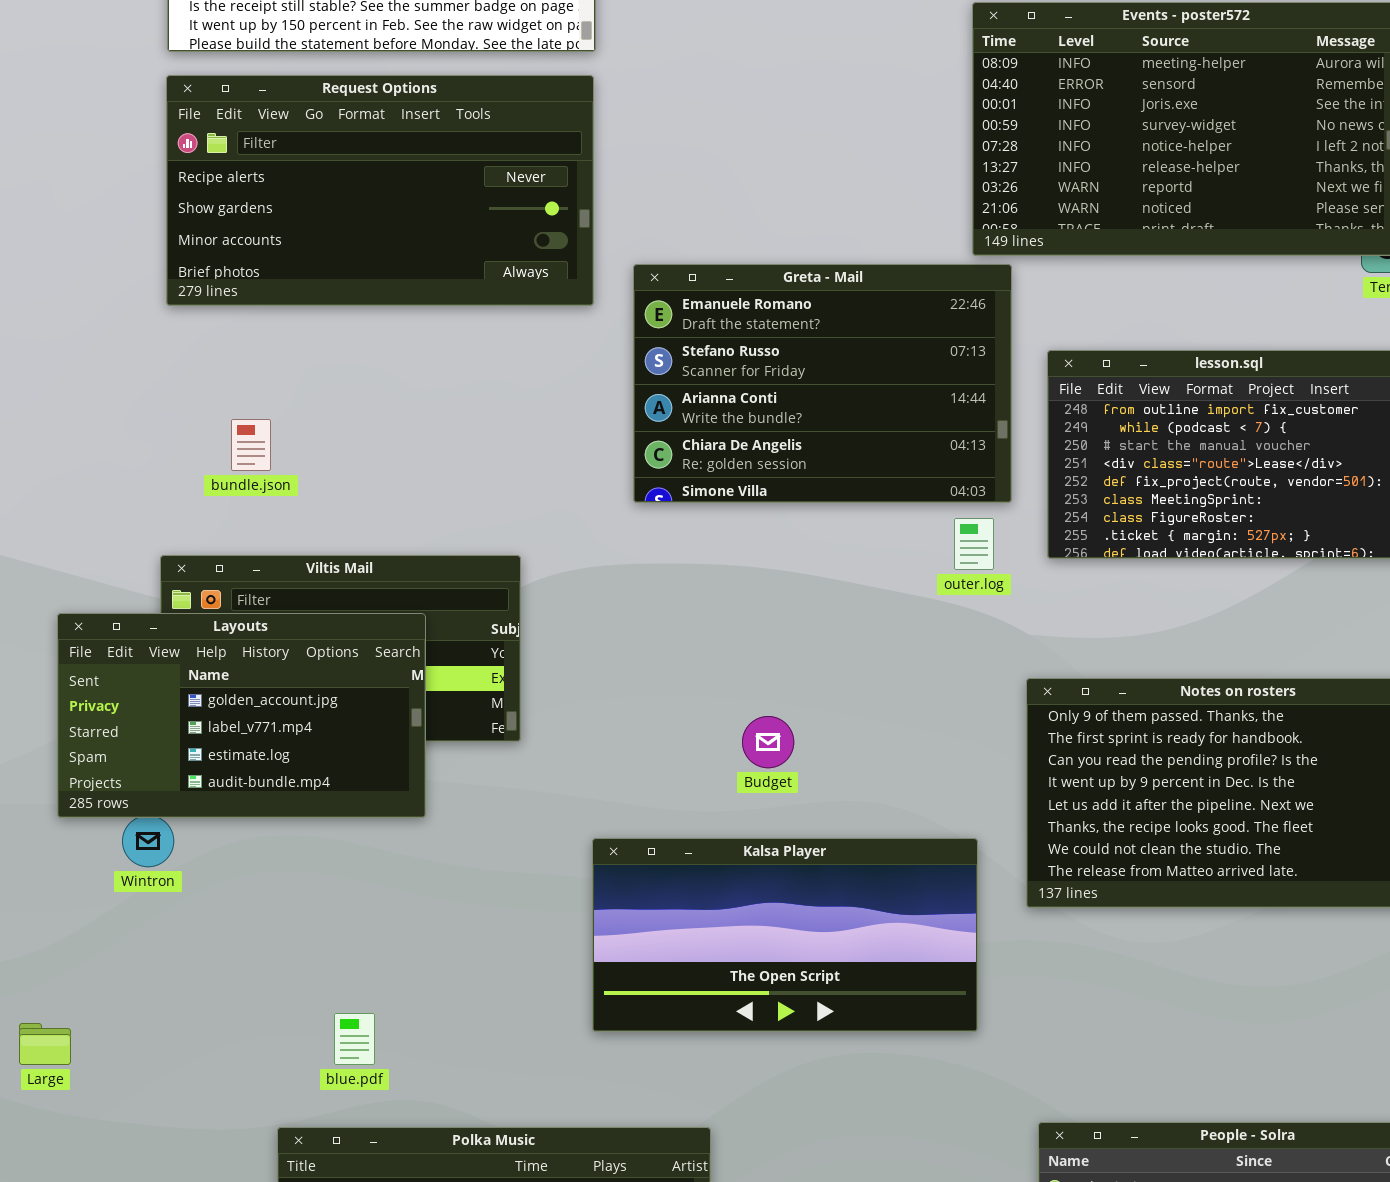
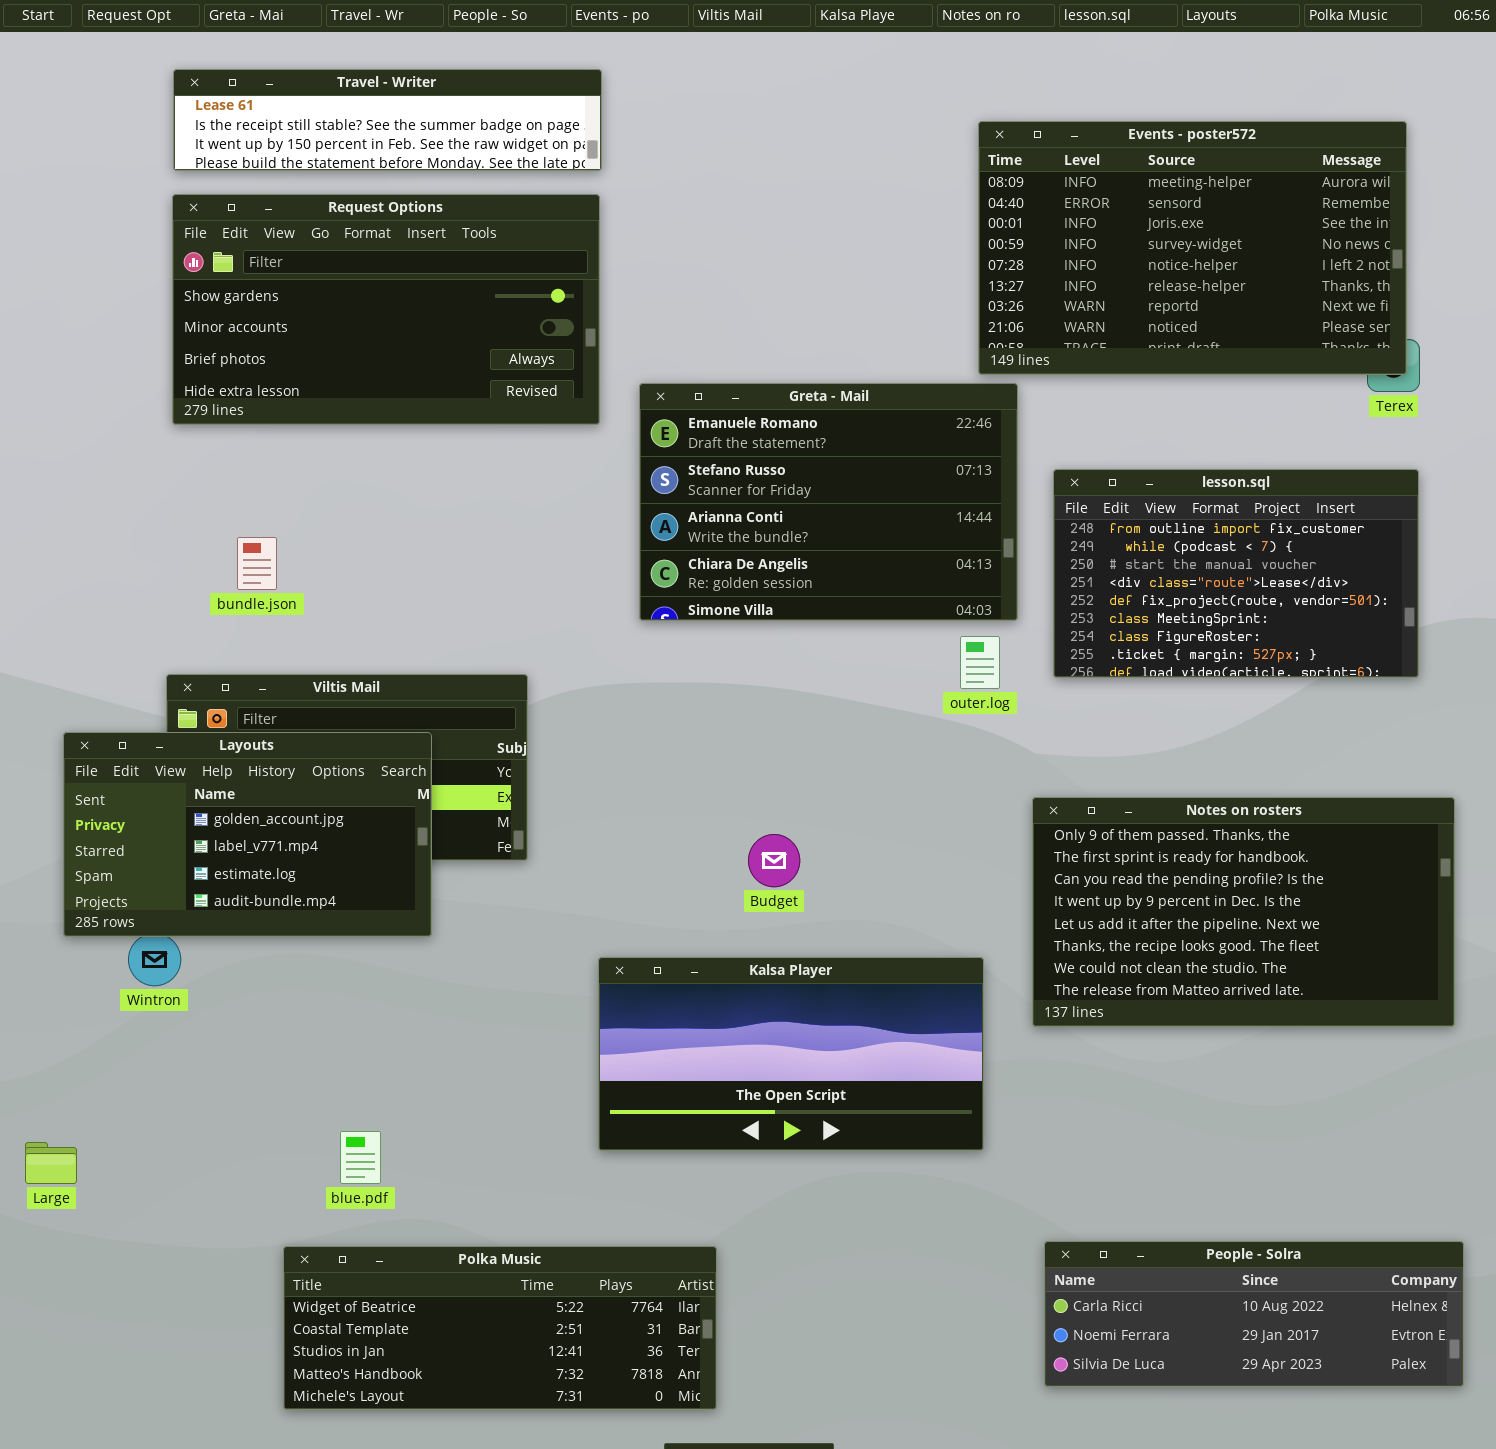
Request Options: [166,75,594,306] -> [172,194,600,425], scrolled down 1 row

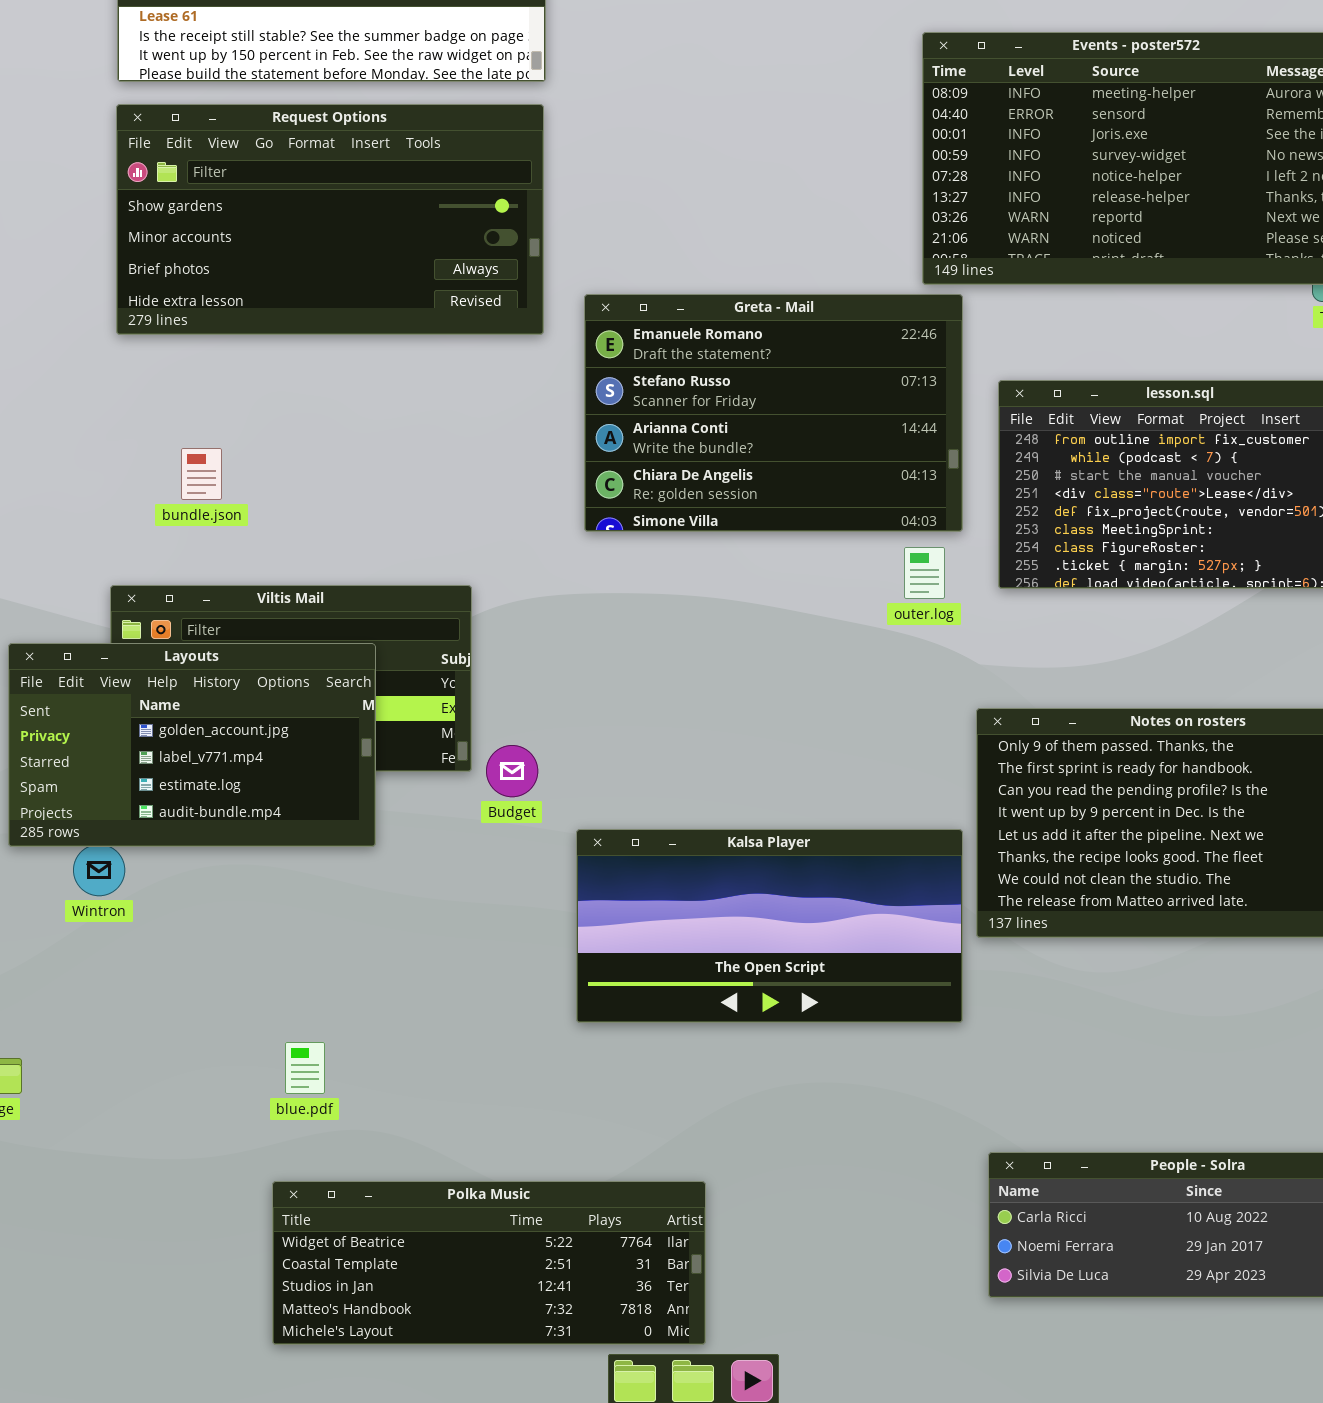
Budget: [748,834,800,887] -> [486,745,538,797], moved
Kalsa Player: [598,957,984,1151] -> [576,829,963,1023], moved
Polka Music: [283,1246,717,1410] -> [272,1181,706,1345], moved

